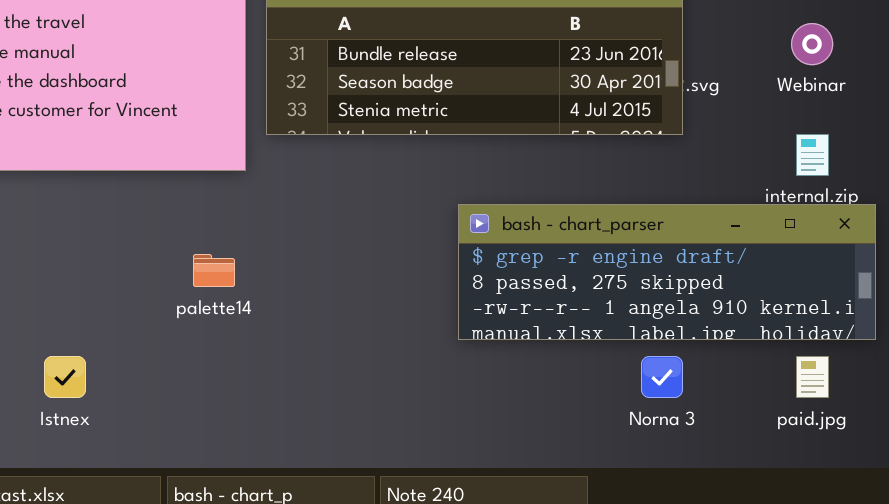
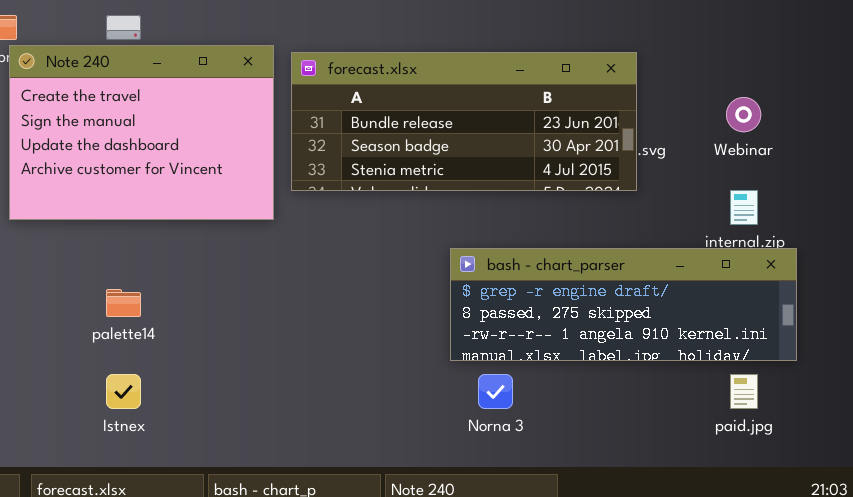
palette14: [193,254,235,287] -> [106,289,141,317], moved
Norna 3: [641,356,683,398] -> [478,374,513,409], moved

